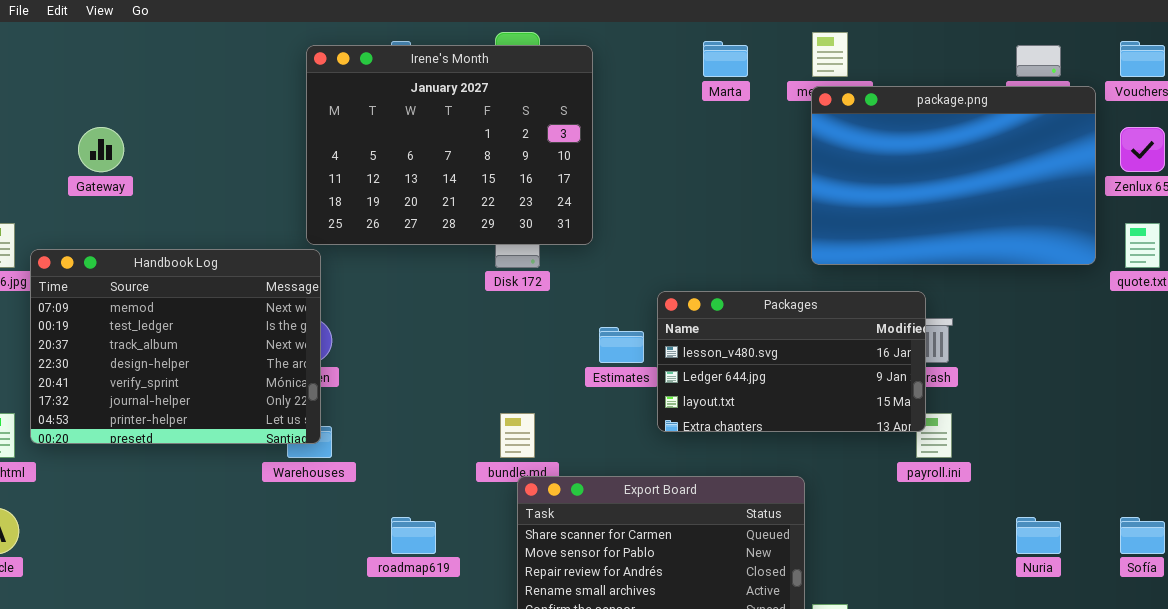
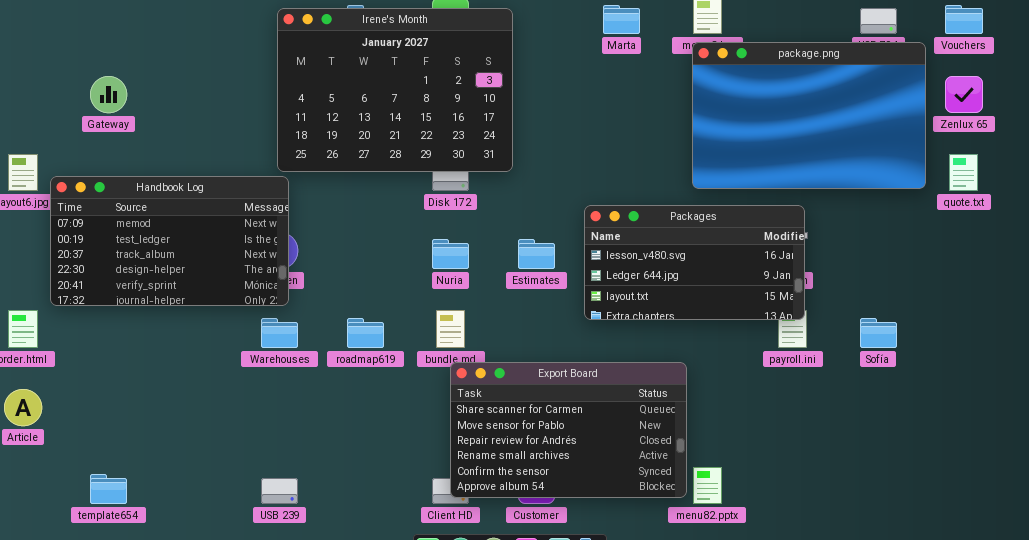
Handbook Log: [30,249,321,444] -> [50,176,289,306], resized
Packages: [657,291,926,432] -> [584,205,805,320], moved
roadmap619: [391,517,436,554] -> [347,318,384,348], moved
Nuria: [1016,517,1061,554] -> [432,239,469,269], moved
Sofía: [1120,517,1165,554] -> [860,318,897,348], moved

